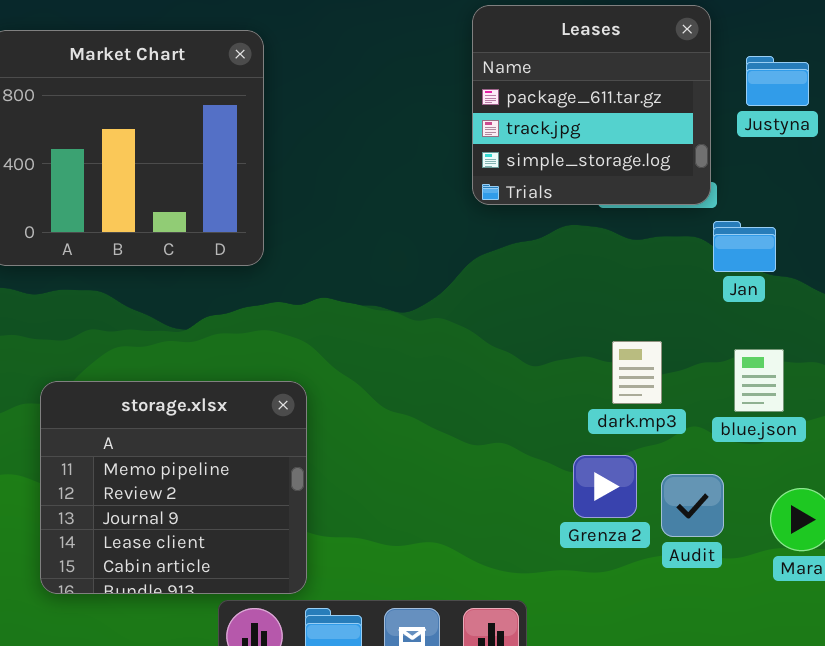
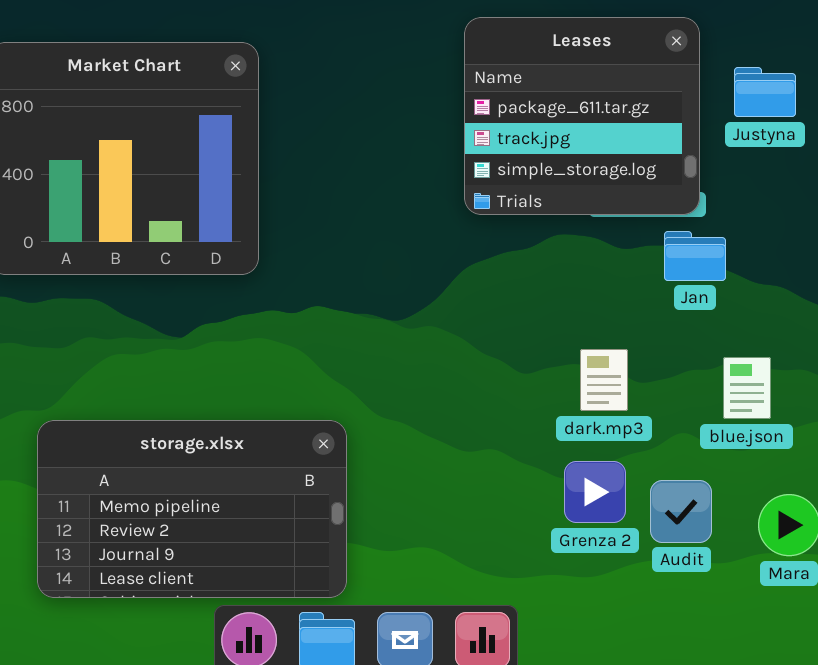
Jan: [713,221,776,272] -> [664,231,726,281], moved
dark.mp3: [612,341,662,404] -> [580,349,628,411], moved
storage.xlsx: [40,381,307,594] -> [37,420,347,598], resized

